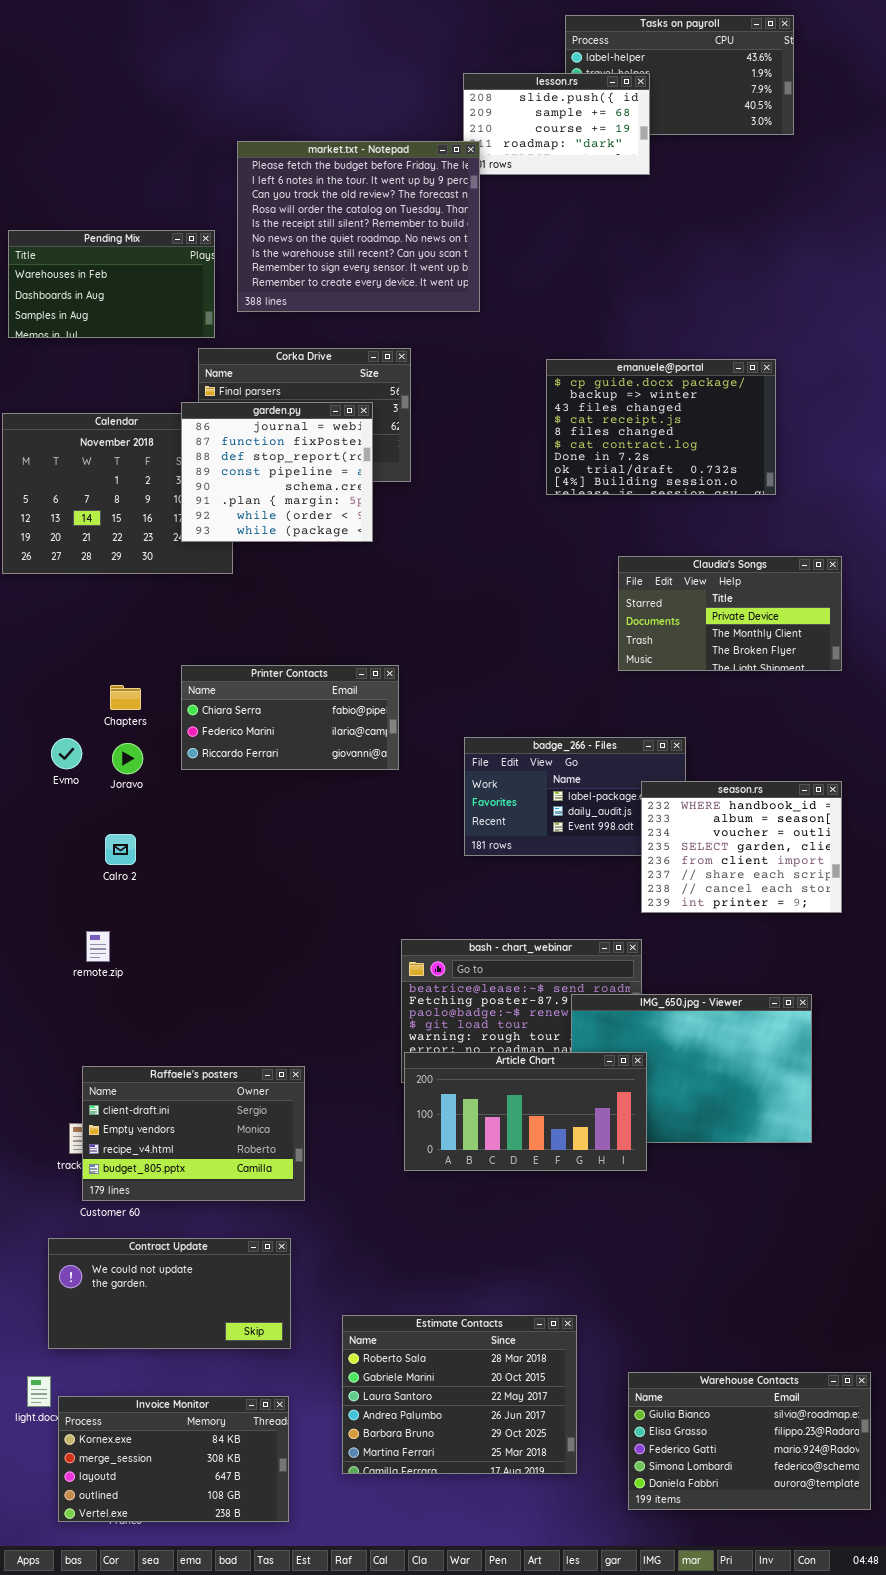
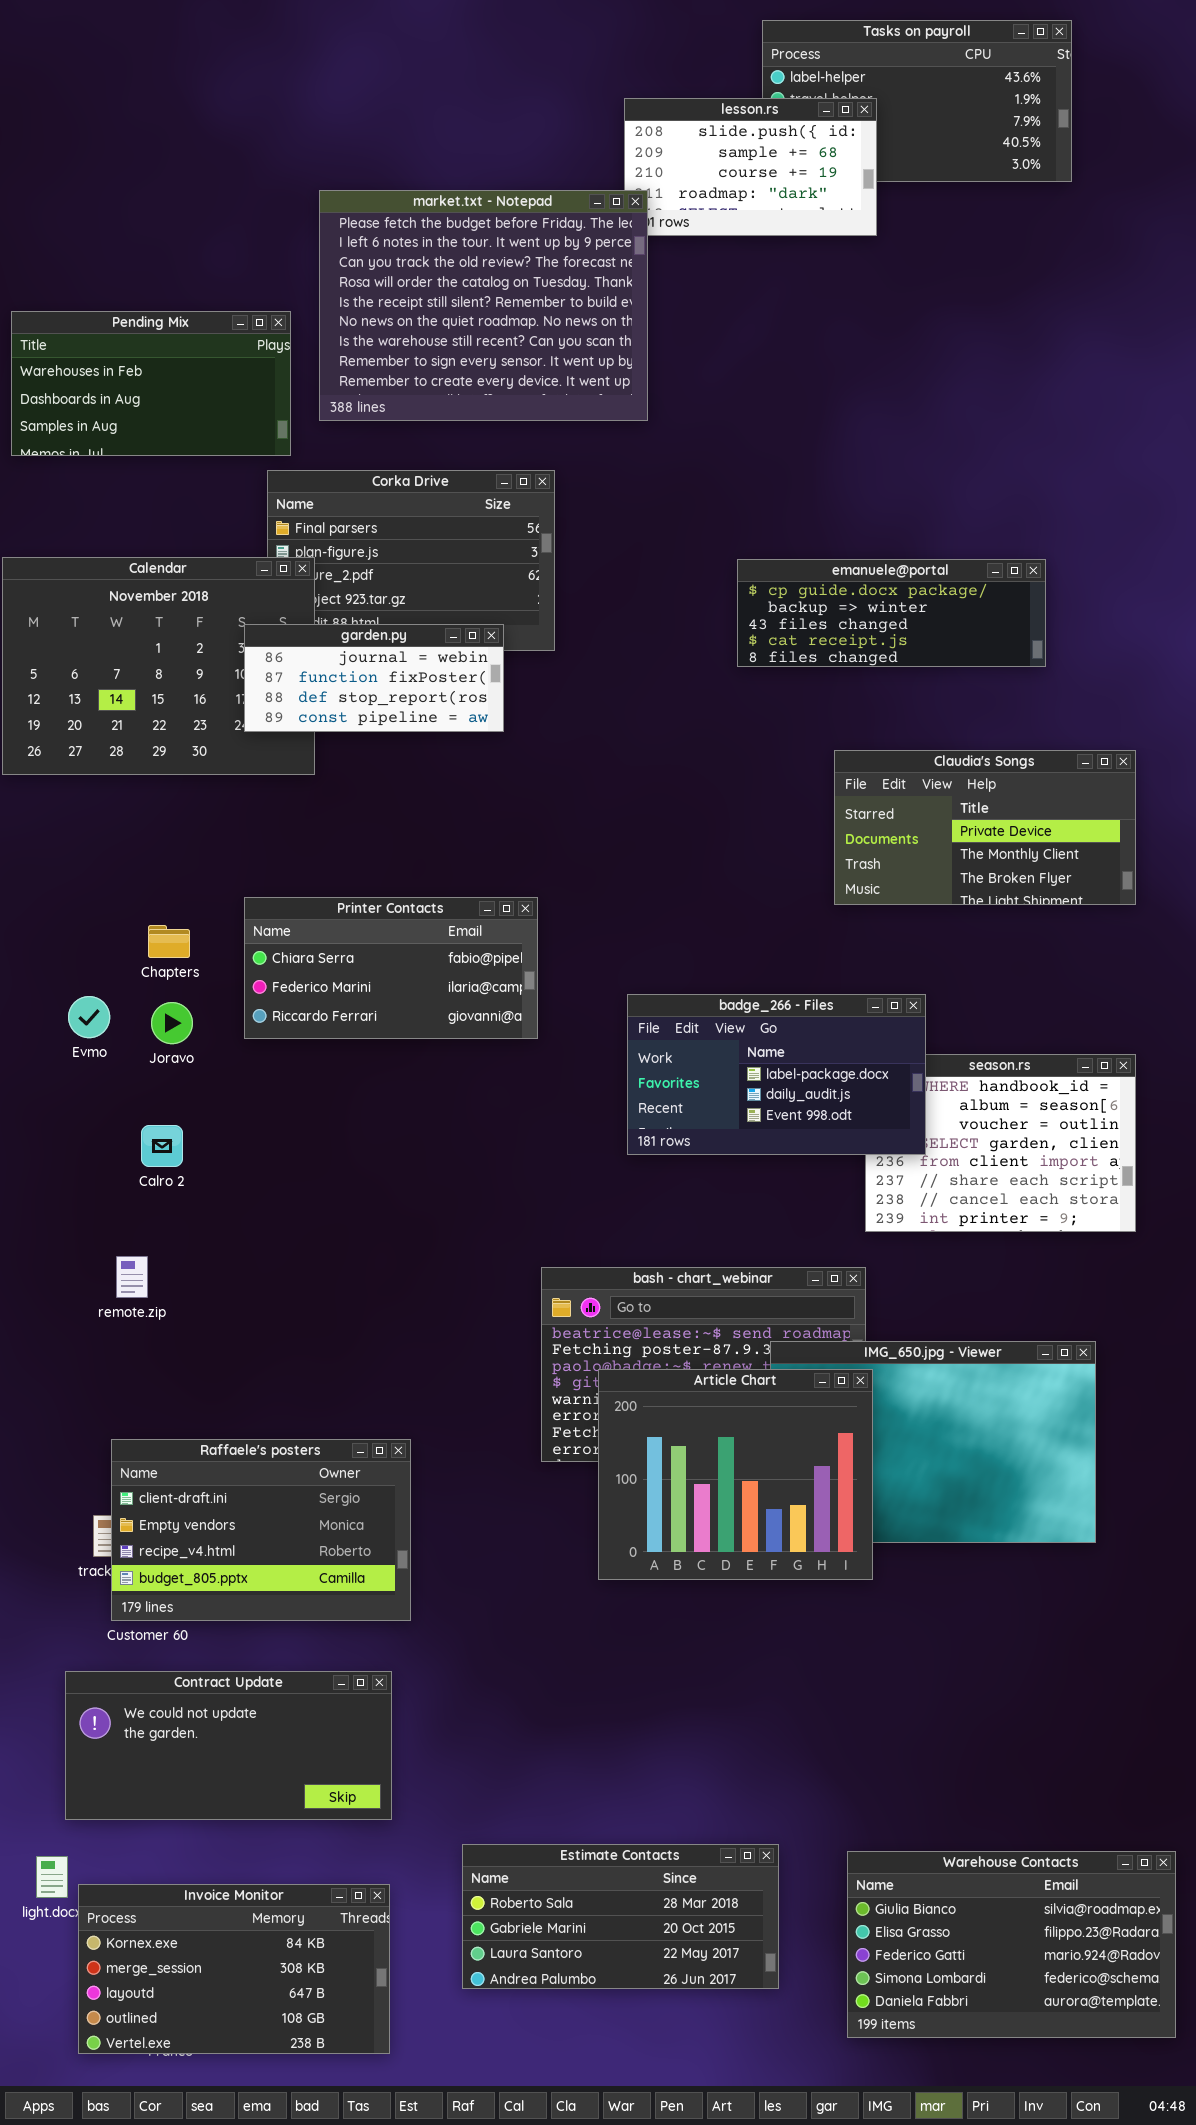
emanuele@portal: [546,359,776,495] -> [737,559,1046,667], resized
garden.py: [181,402,373,542] -> [244,624,504,732], resized
badge_266 - Files: [464,737,686,856] -> [627,994,926,1155], raised
Article Chart: [404,1052,647,1171] -> [598,1369,873,1580], resized
Estimate Contacts: [342,1315,577,1474] -> [462,1844,779,1989], resized

